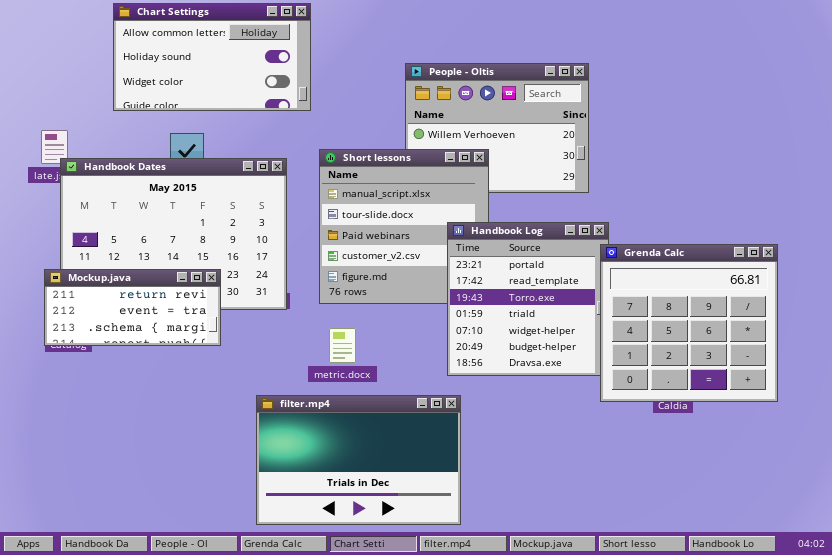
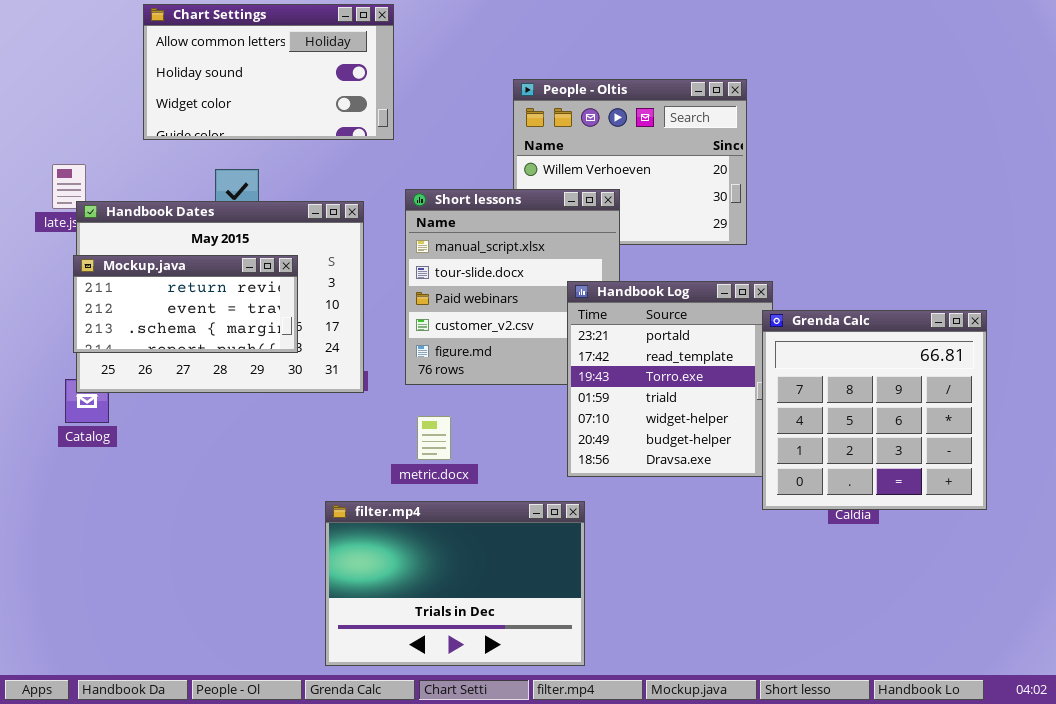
Mockup.java: [44,269,221,346] -> [73,255,298,353], moved

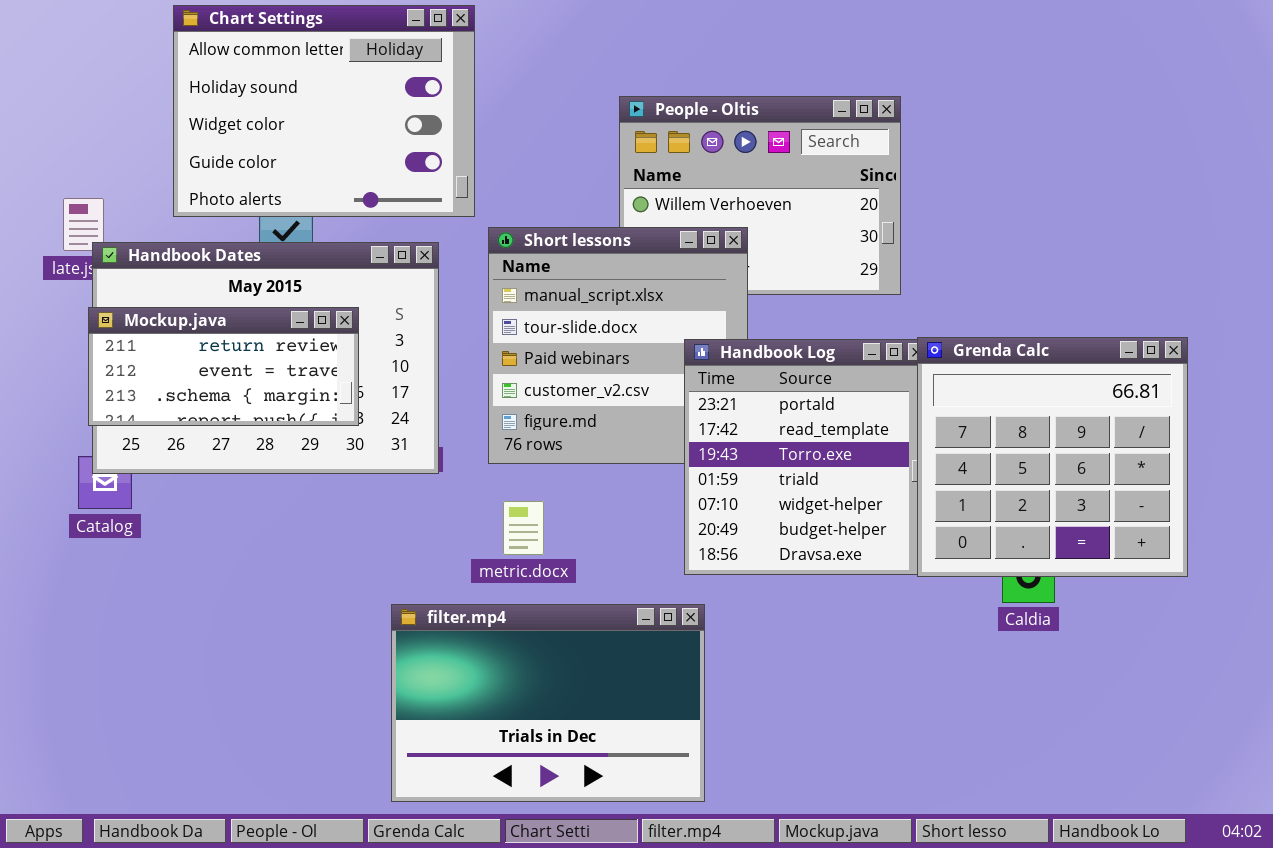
Chart Settings: [143,4,394,140] -> [173,5,475,217], resized
Grenda Calc: [762,310,987,510] -> [917,337,1188,577], moved

